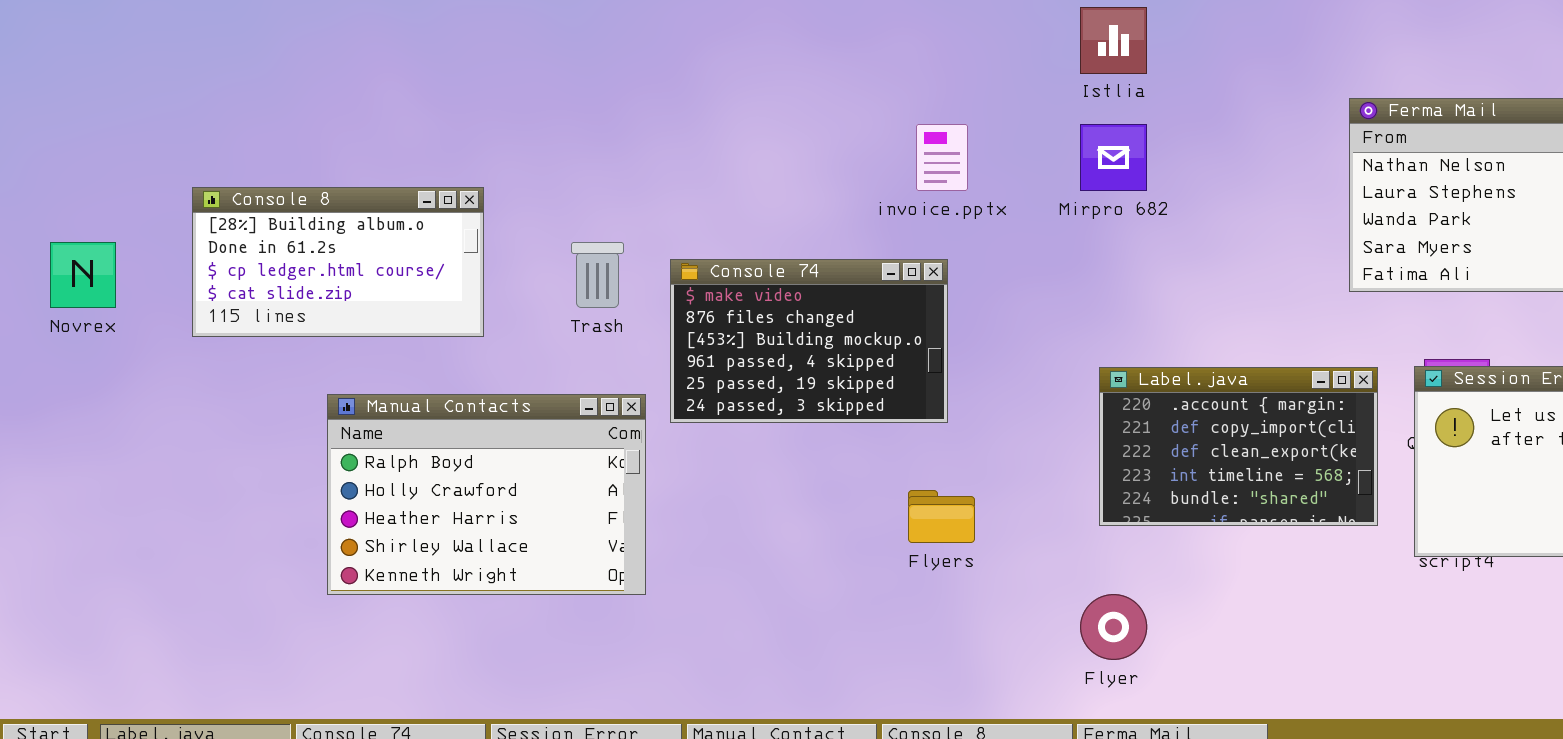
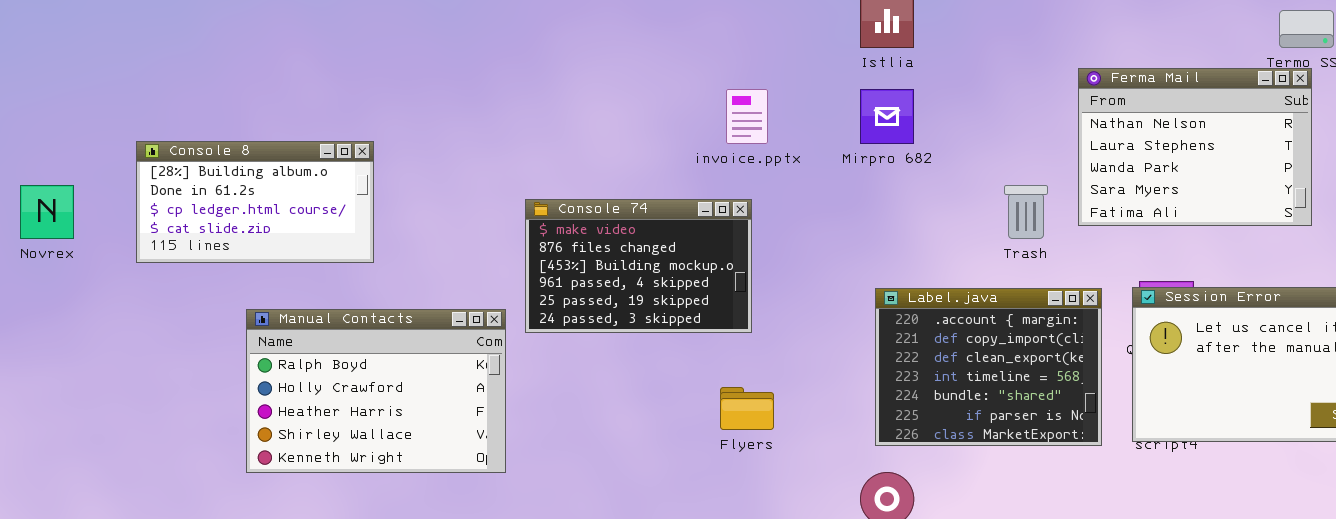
Trash: [571,242,624,308] -> [1004,185,1048,239], moved
Label.java: [1099,367,1378,526] -> [875,288,1102,446], resized

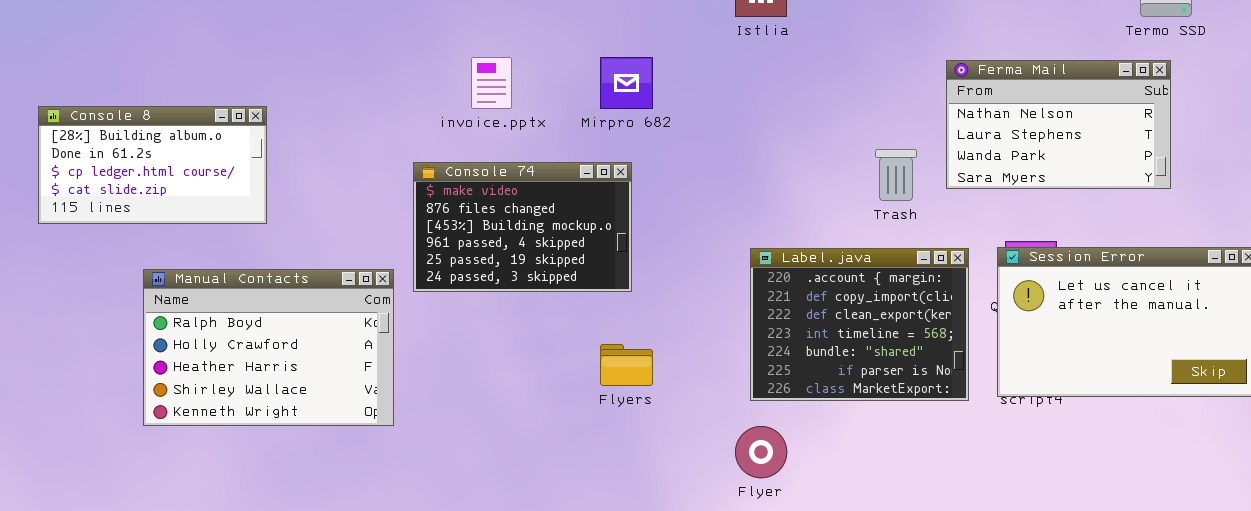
Ferma Mail: [1078,68,1312,226] -> [946,60,1171,189], resized
invoice.pptx: [726,89,768,144] -> [471,57,512,109], moved
Mirpro 682: [860,89,914,144] -> [600,57,653,109], moved

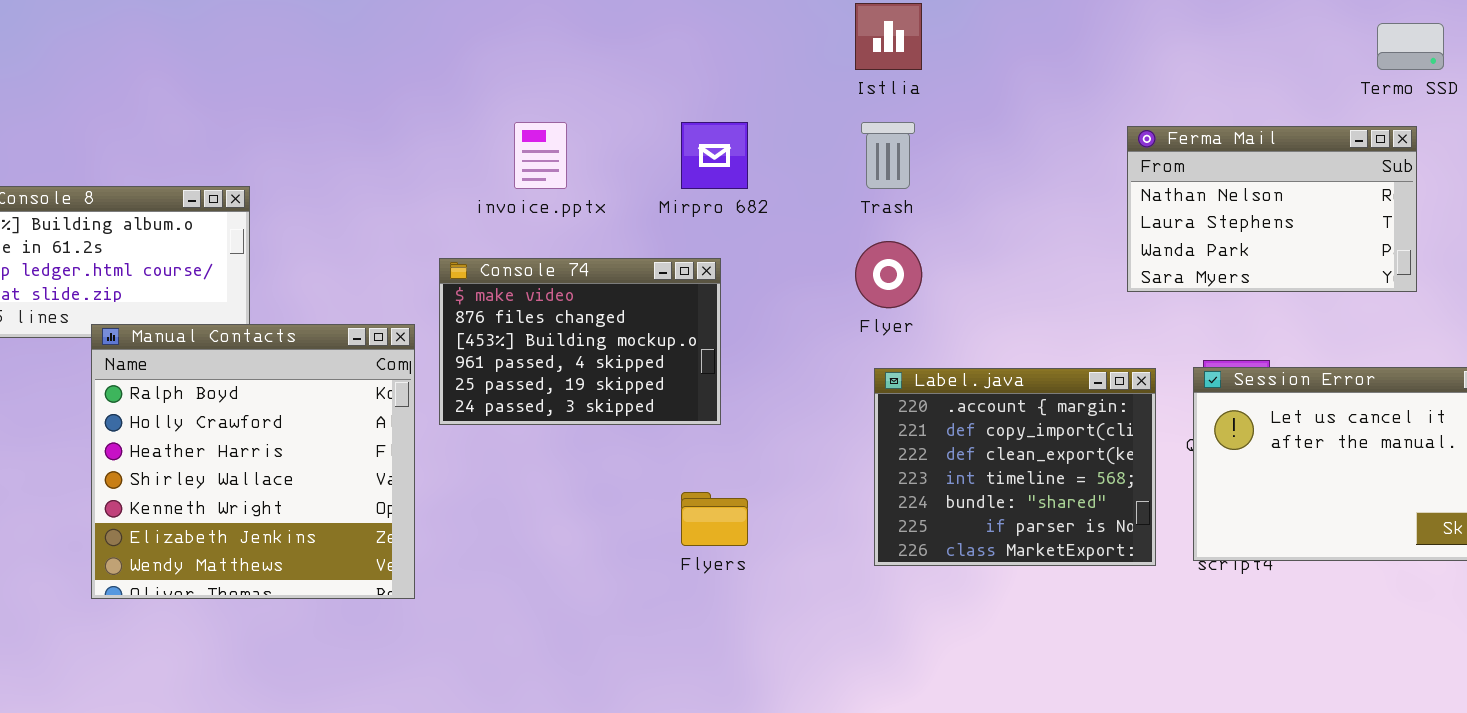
Trash: [875,149,917,201] -> [861,122,915,189], moved
Manual Contacts: [143,269,394,426] -> [91,324,415,599], resized
Flyer: [735,426,787,478] -> [855,241,922,308], moved

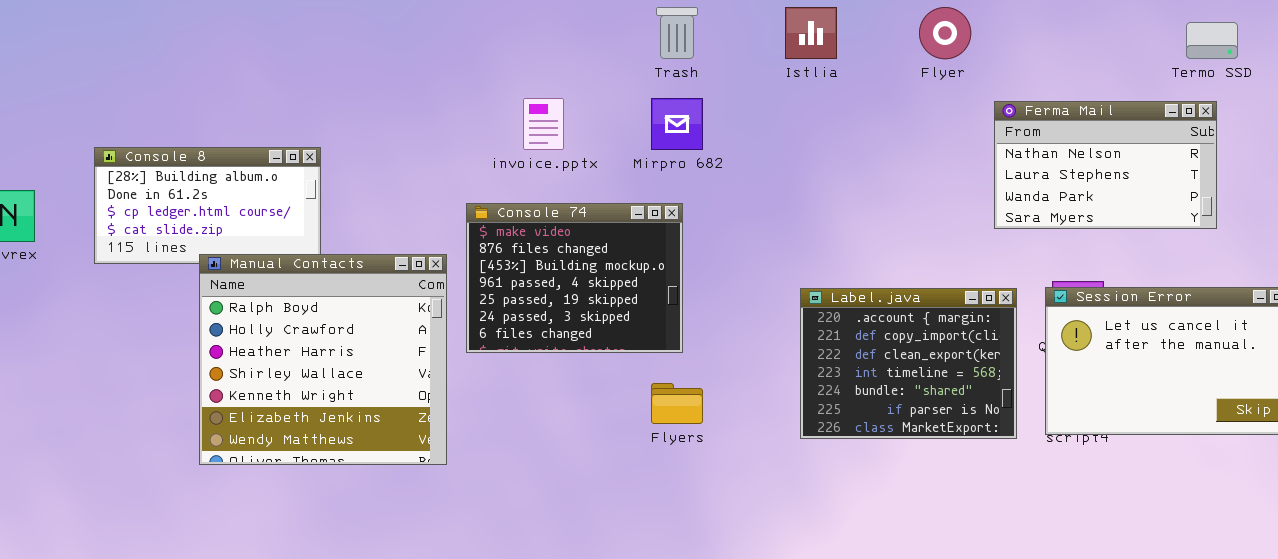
Trash: [861,122,915,189] -> [656,7,698,59], moved
Flyer: [855,241,922,308] -> [919,7,971,59], moved
Console 74: [439,258,721,425] -> [466,203,683,353], resized

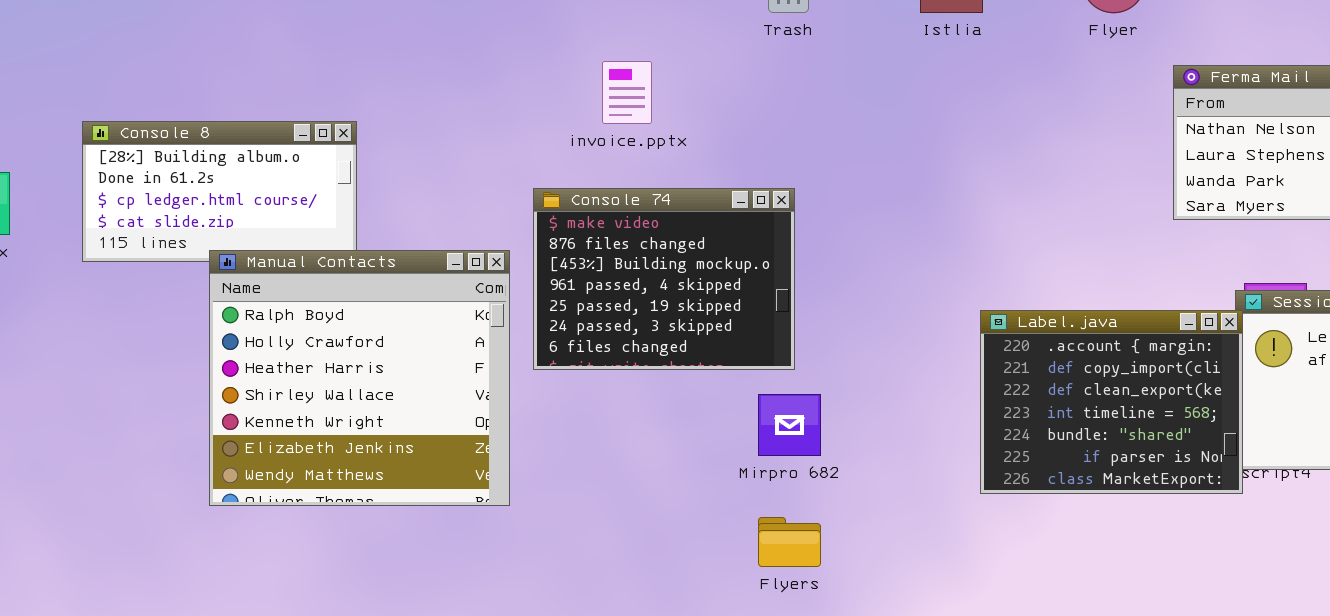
Mirpro 682: [651,98,703,150] -> [758,394,821,456], moved
Label.java: [800,288,1017,439] -> [980,310,1243,494], moved
Flyers: [651,383,703,424] -> [758,517,821,567], moved

